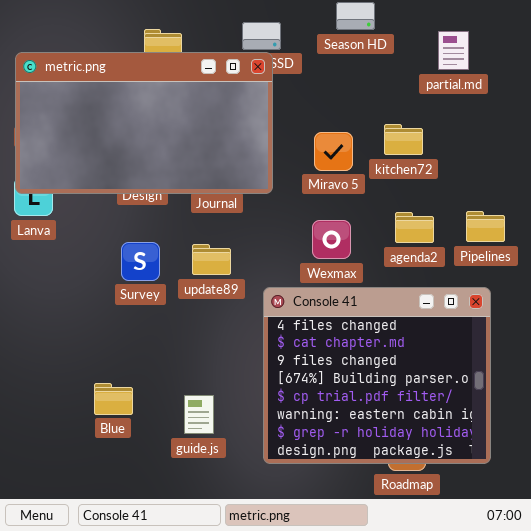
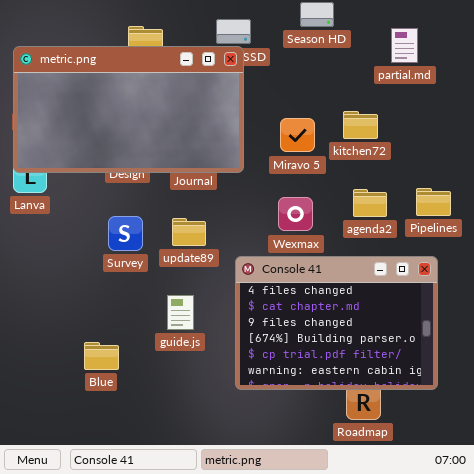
Console 41: [263,287,491,464] -> [235,256,438,390], resized
guide.js: [184,395,214,434] -> [167,295,194,330], moved

